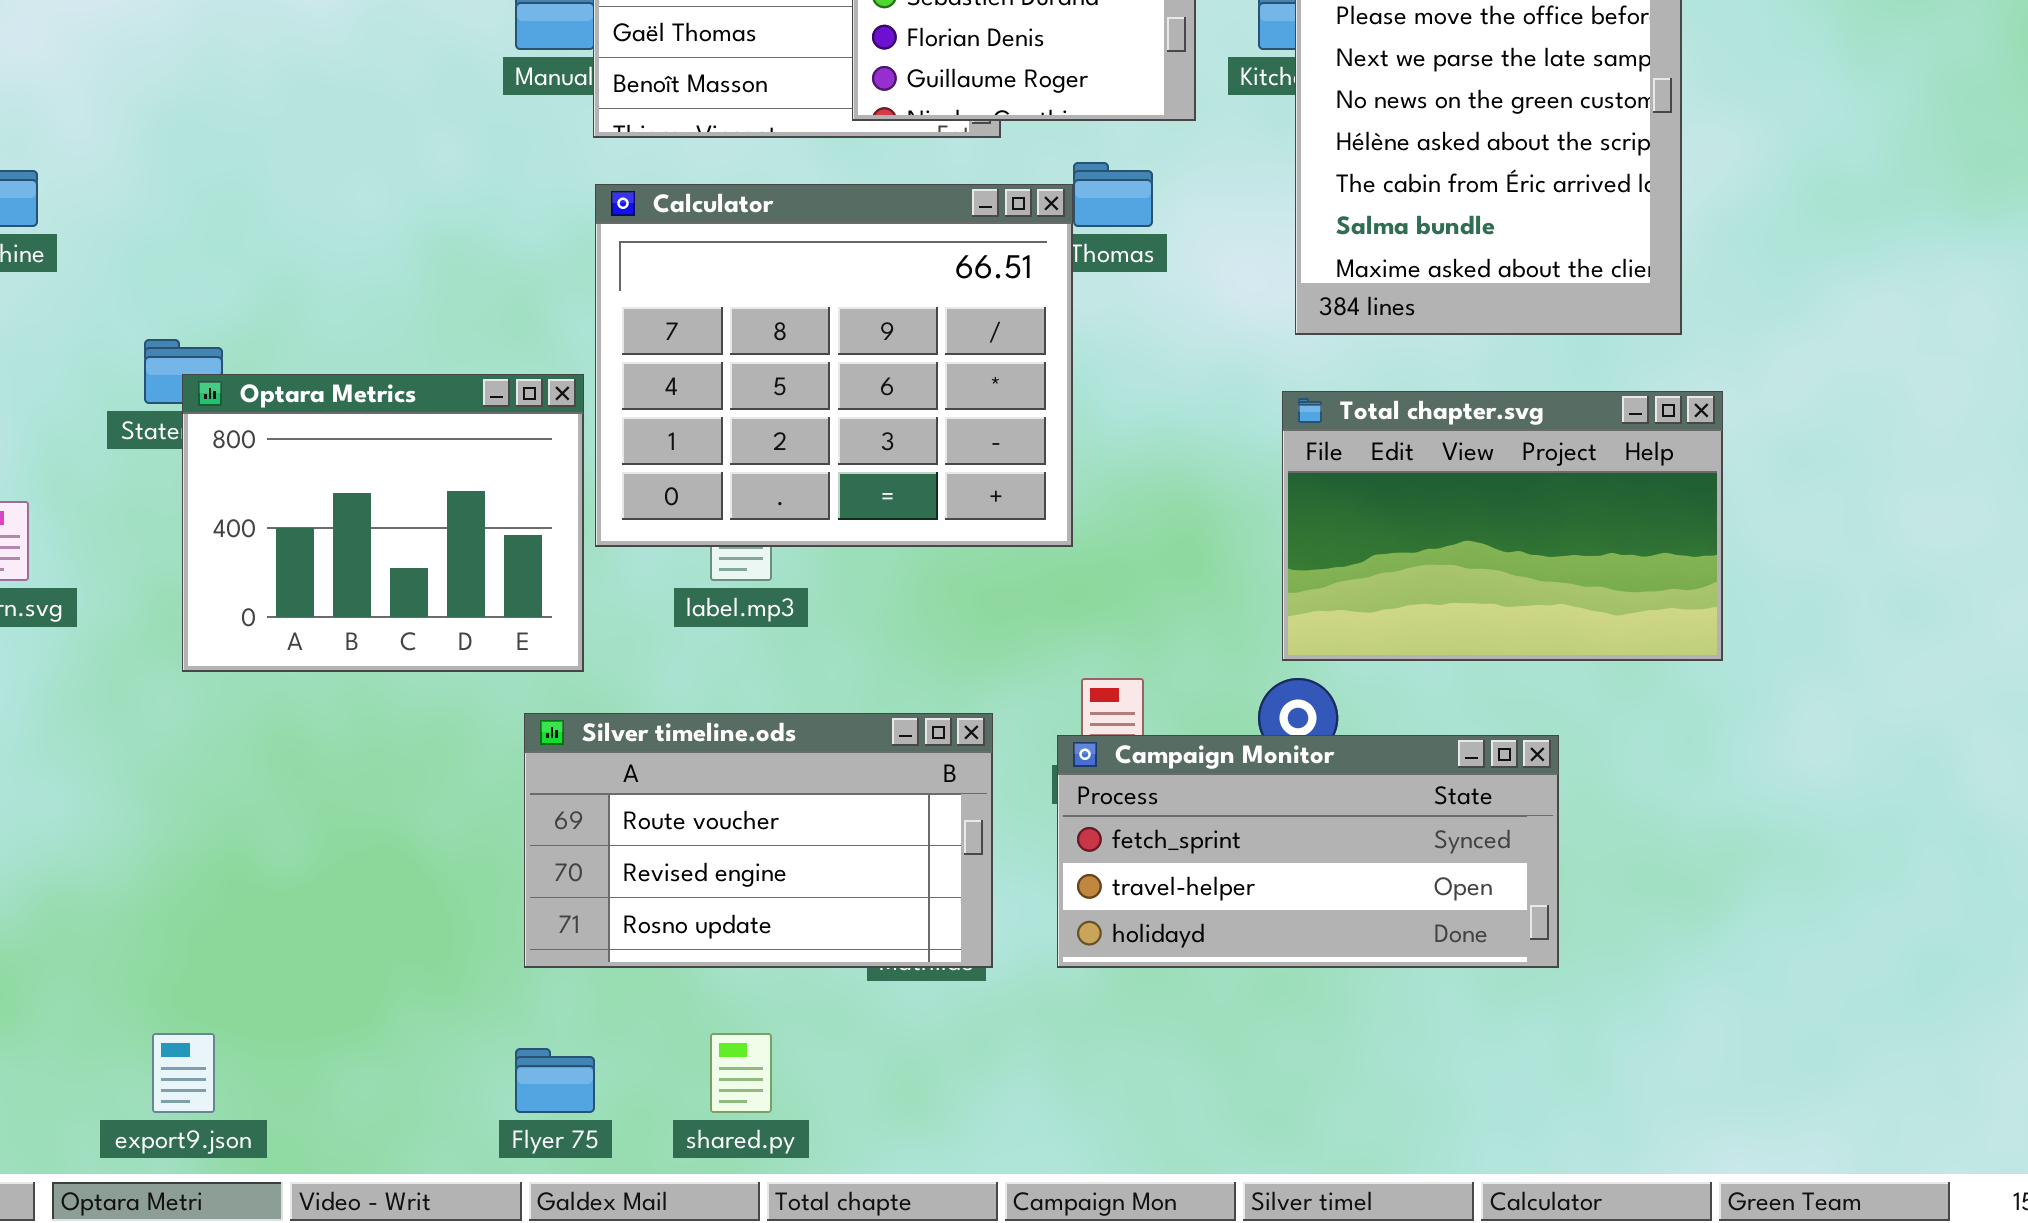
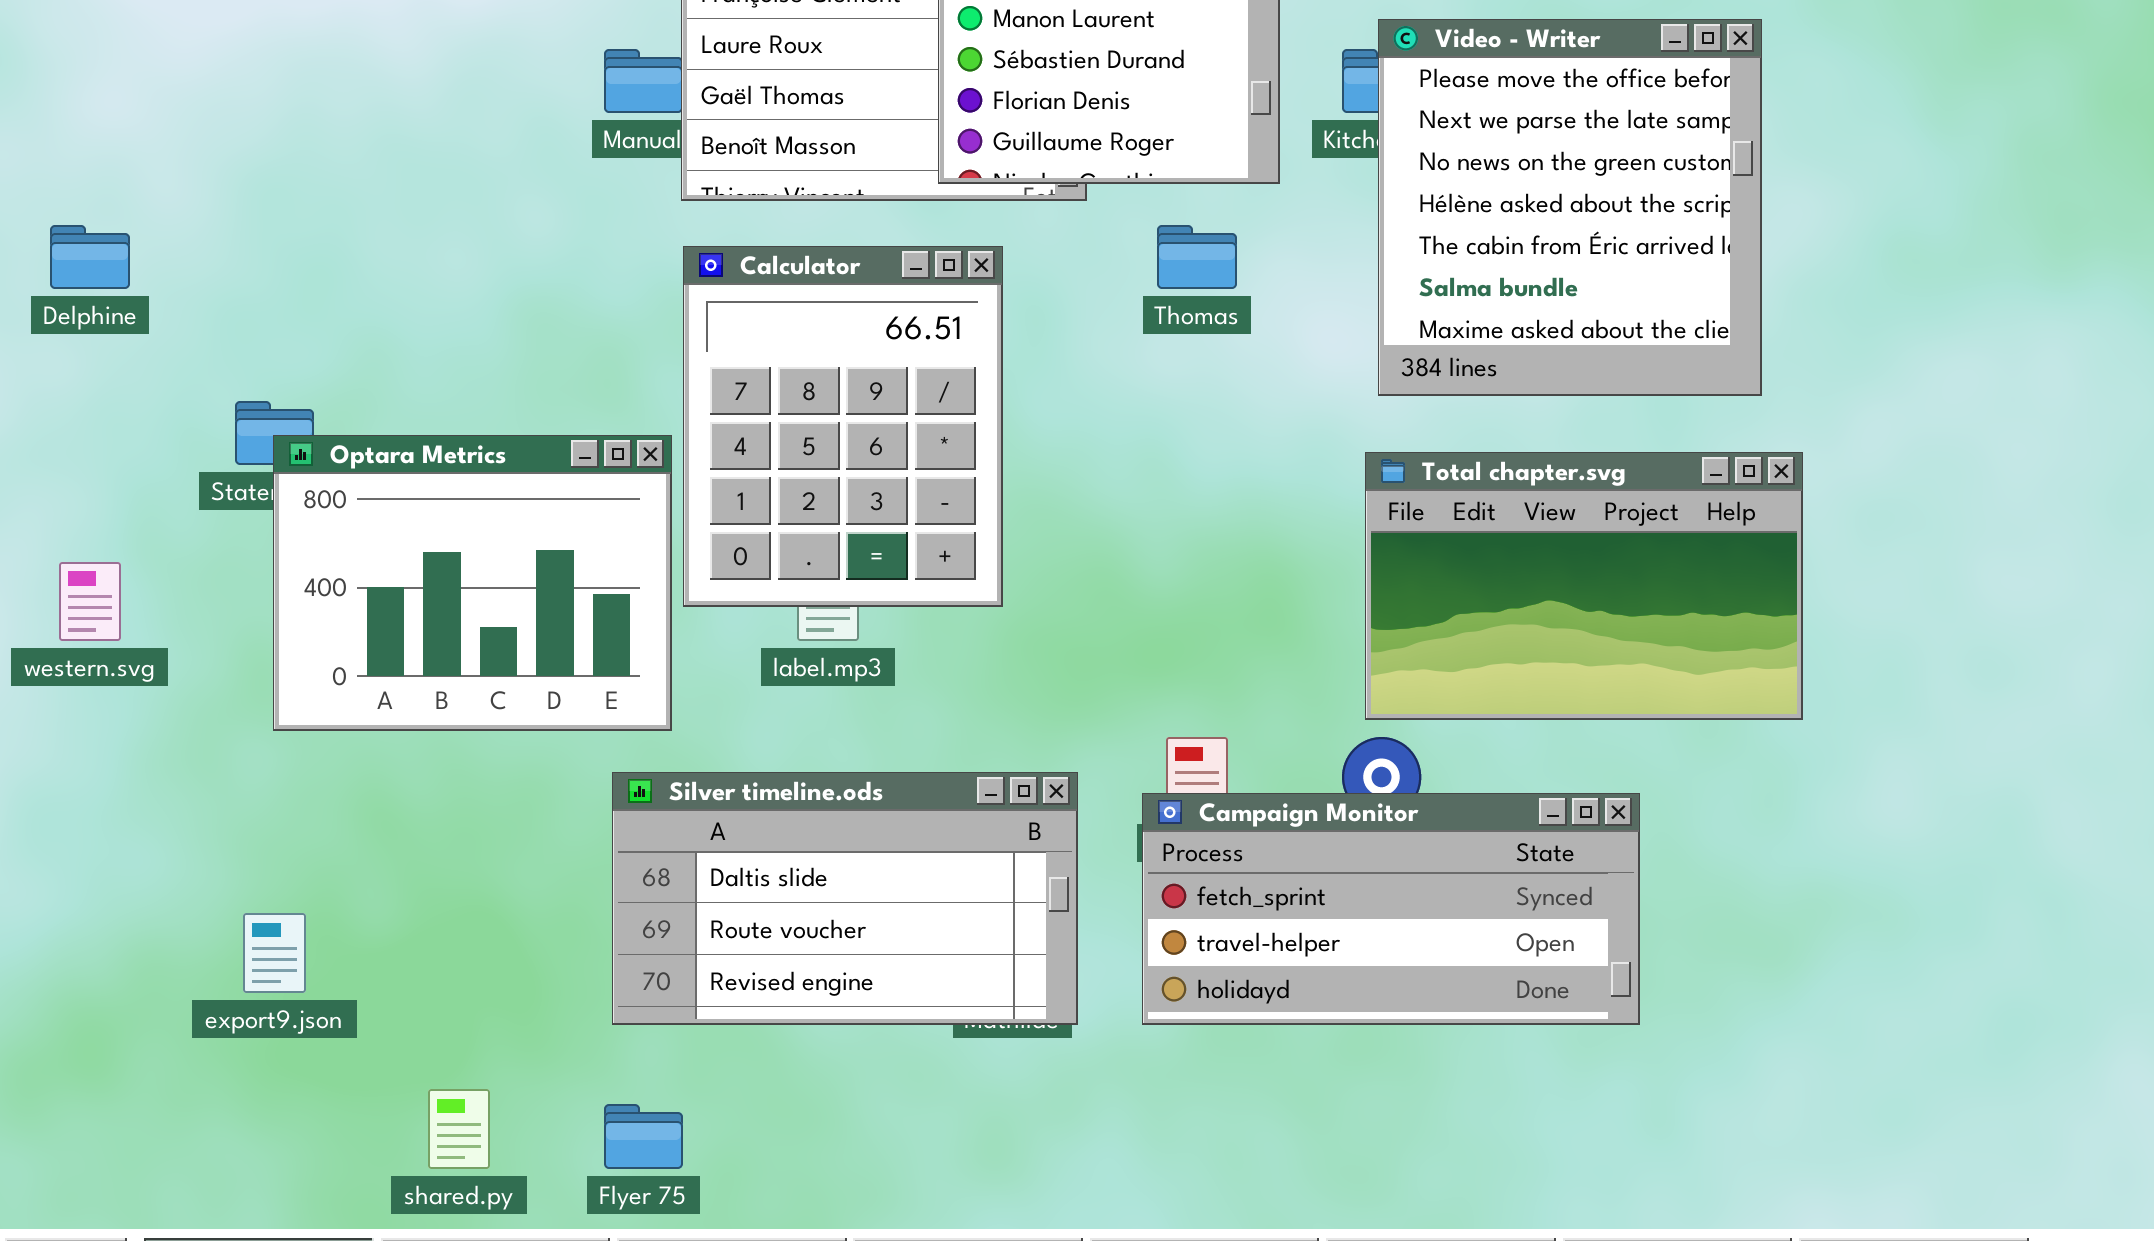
Calculator: [595,184,1073,547] -> [683,246,1003,607], resized
Silver timeline.ods: [524,713,993,968] -> [612,772,1078,1025], scrolled up 1 row
export9.json: [152,1033,215,1113] -> [243,913,306,993], moved
shared.py: [710,1033,772,1113] -> [428,1089,490,1169], moved

